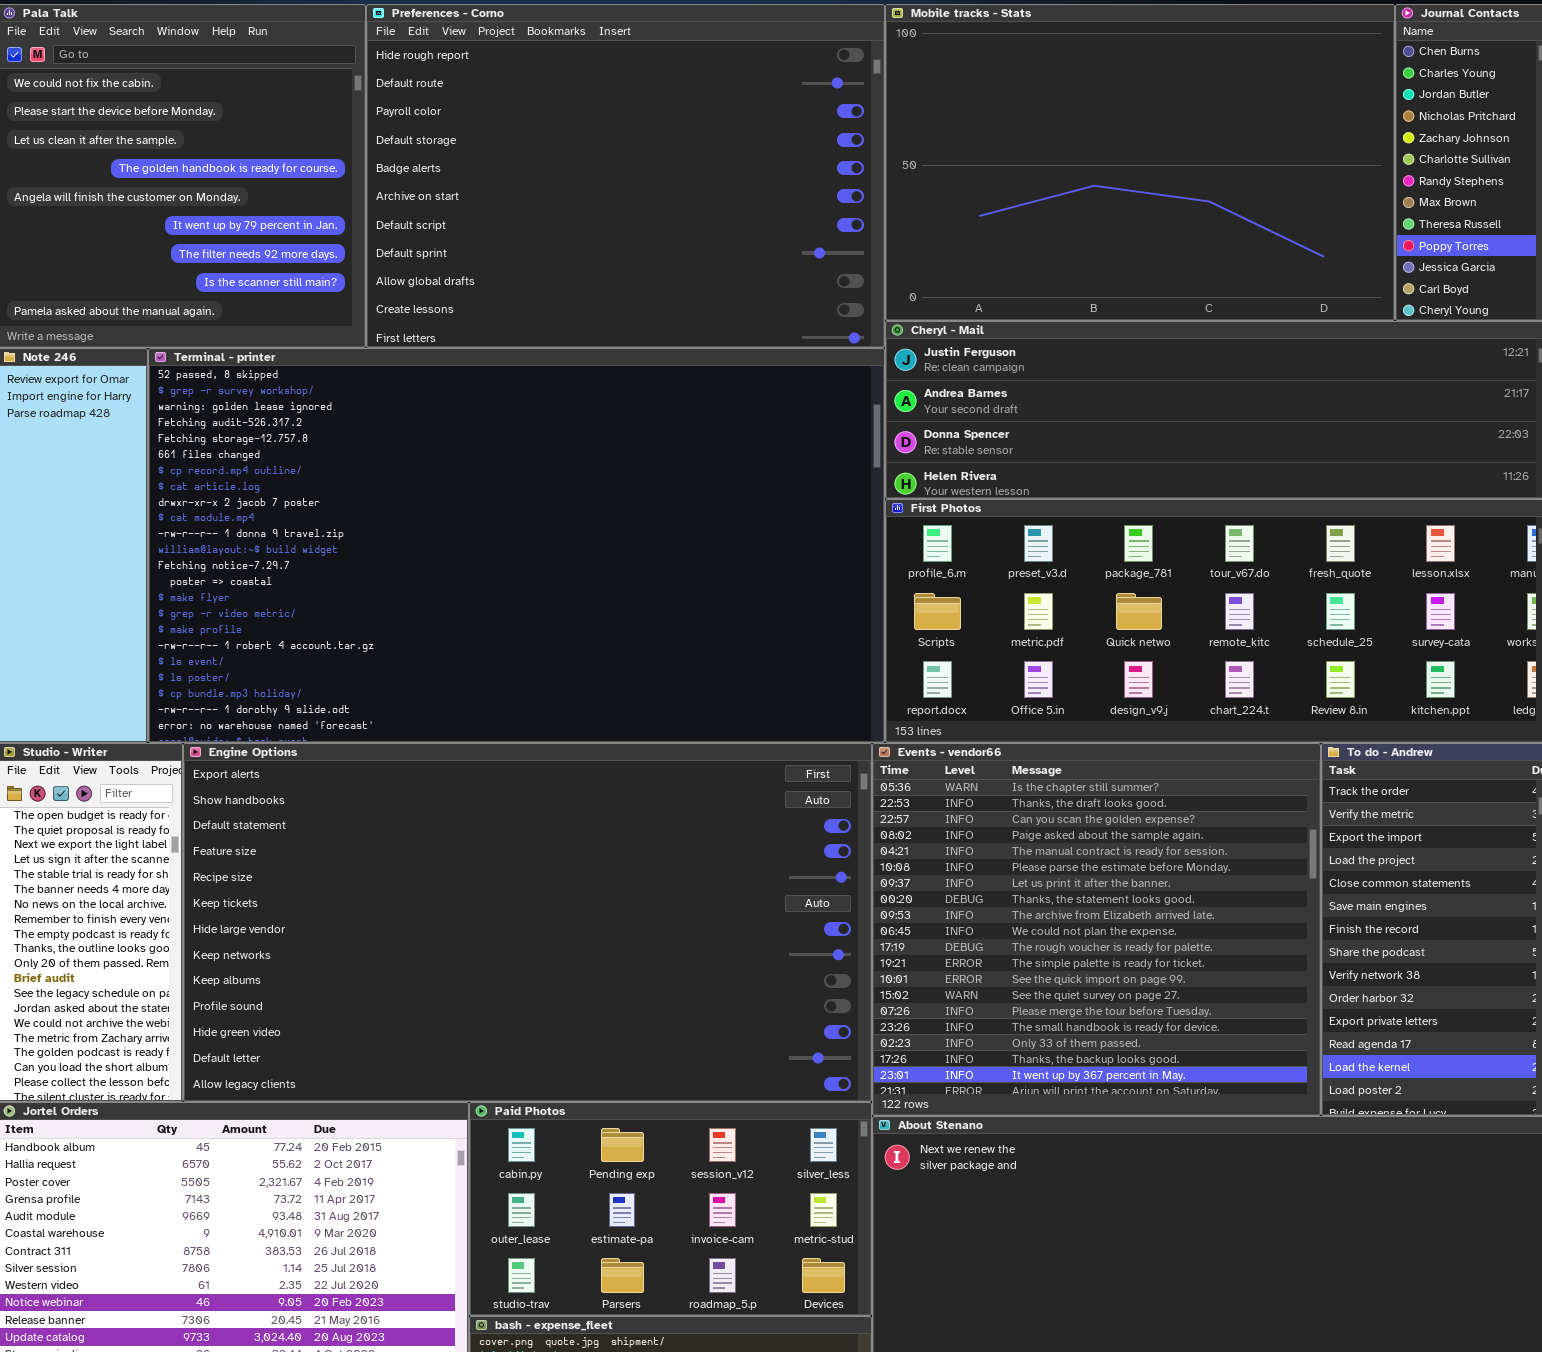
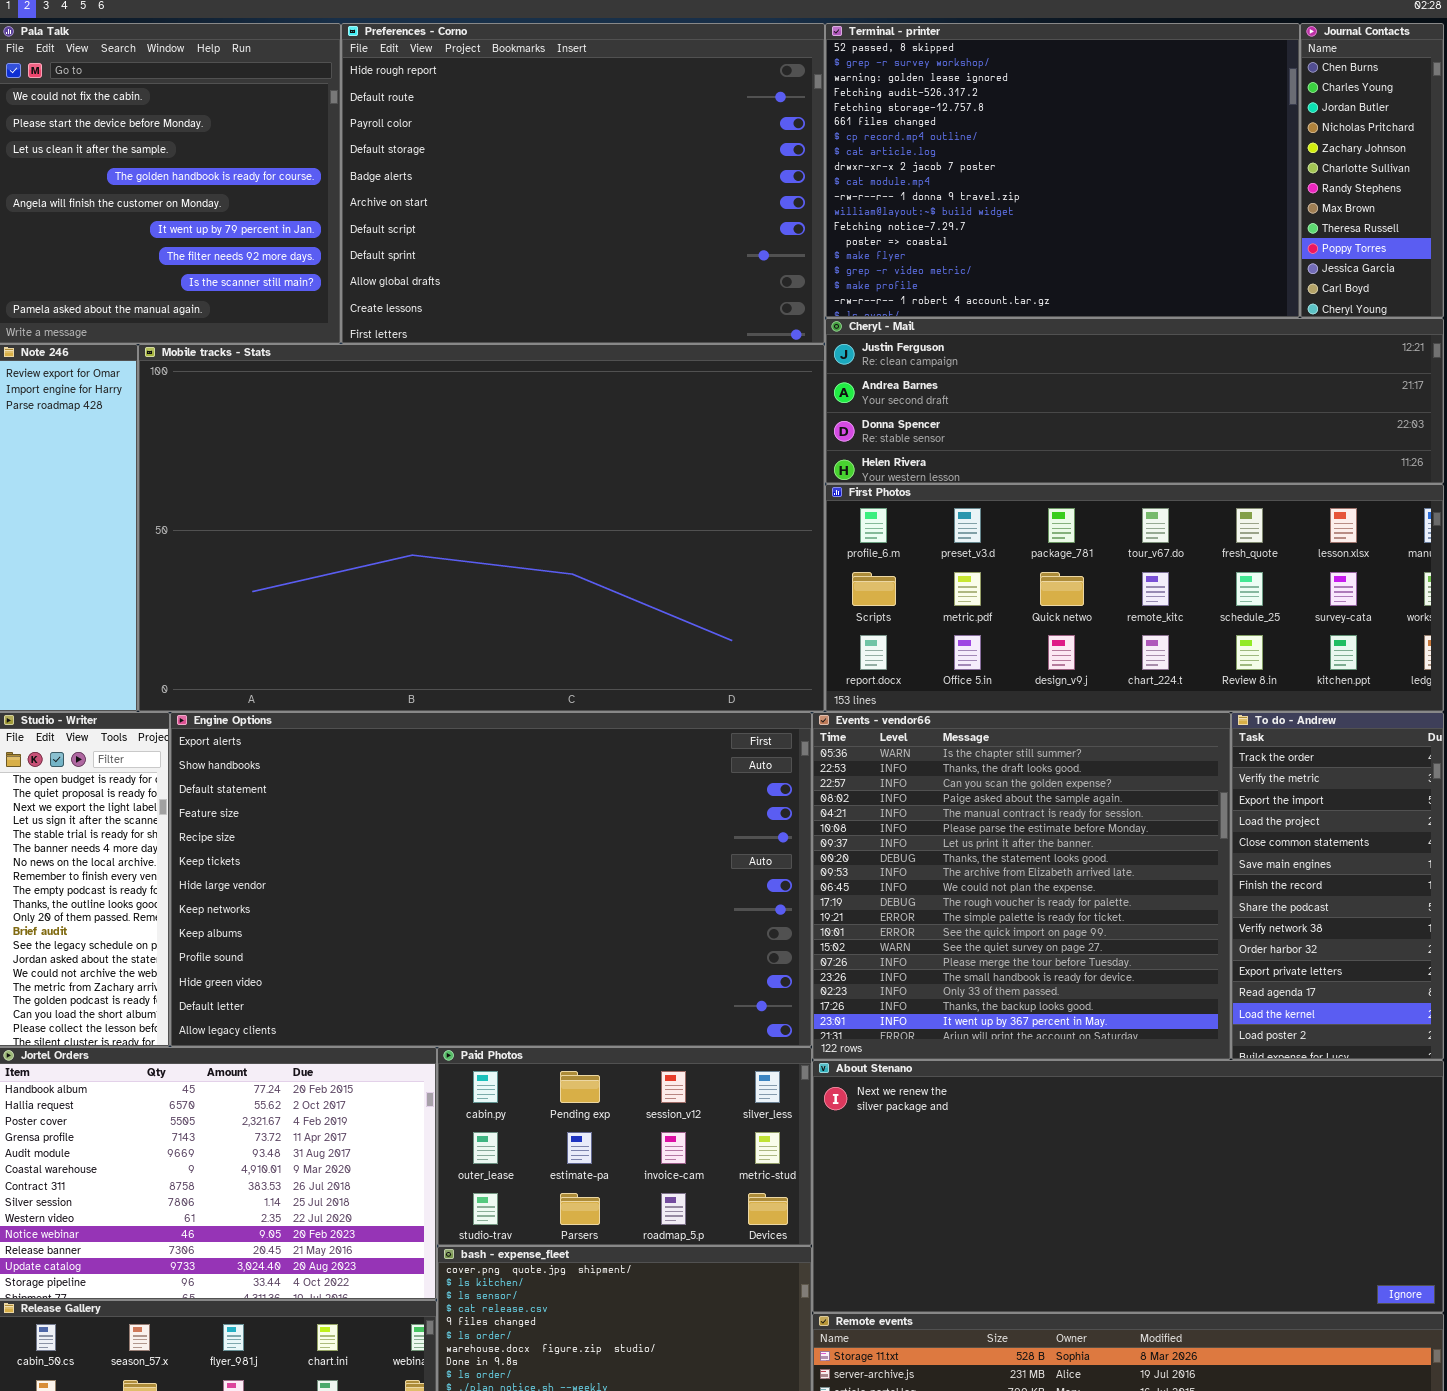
Mobile tracks - Stats: [885,4,1395,321] -> [138,344,825,712], moved, resized
Terminal - printer: [148,348,885,743] -> [825,23,1300,318], moved, resized

